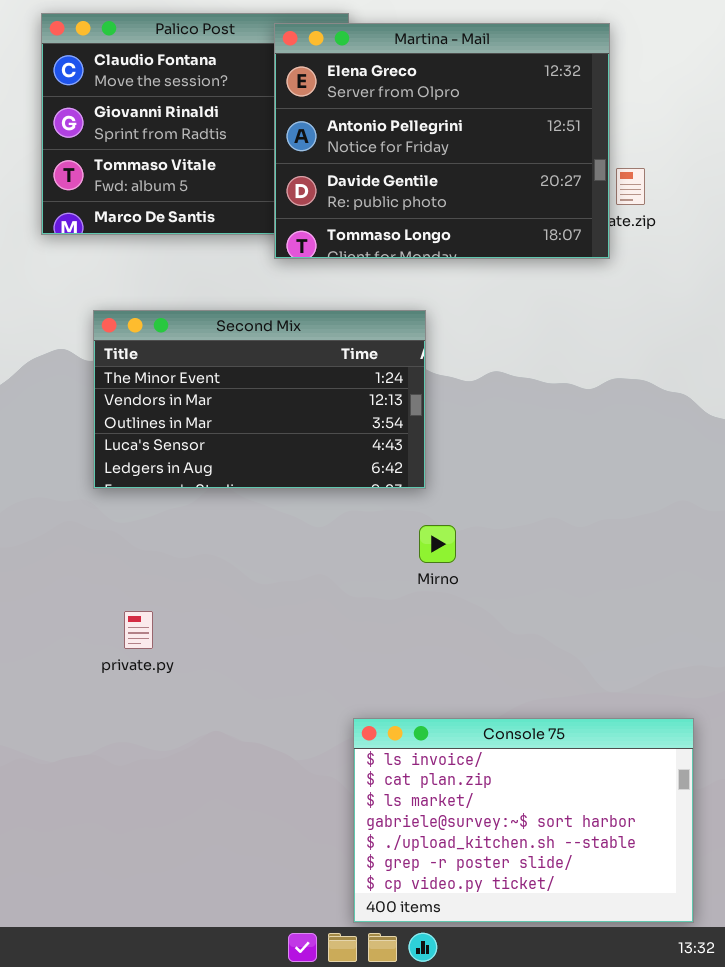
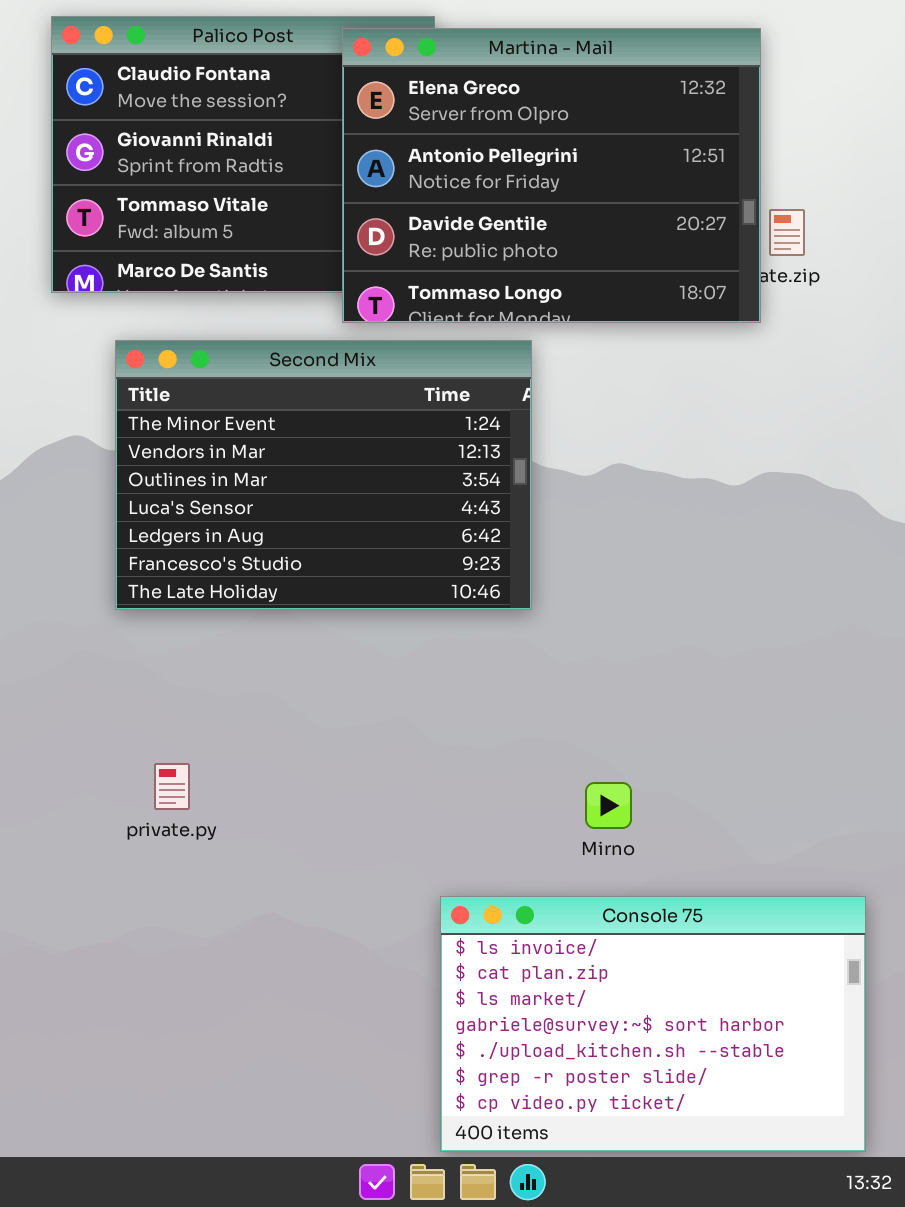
Second Mix: [93,310,426,489] -> [115,340,532,610], resized
Mirno: [419,525,456,563] -> [585,782,632,829], moved

